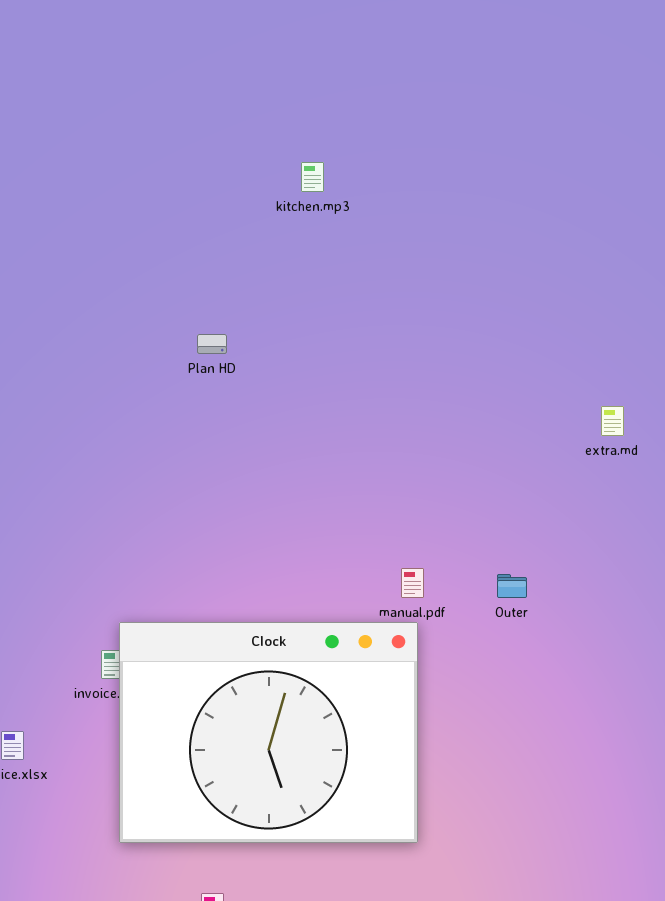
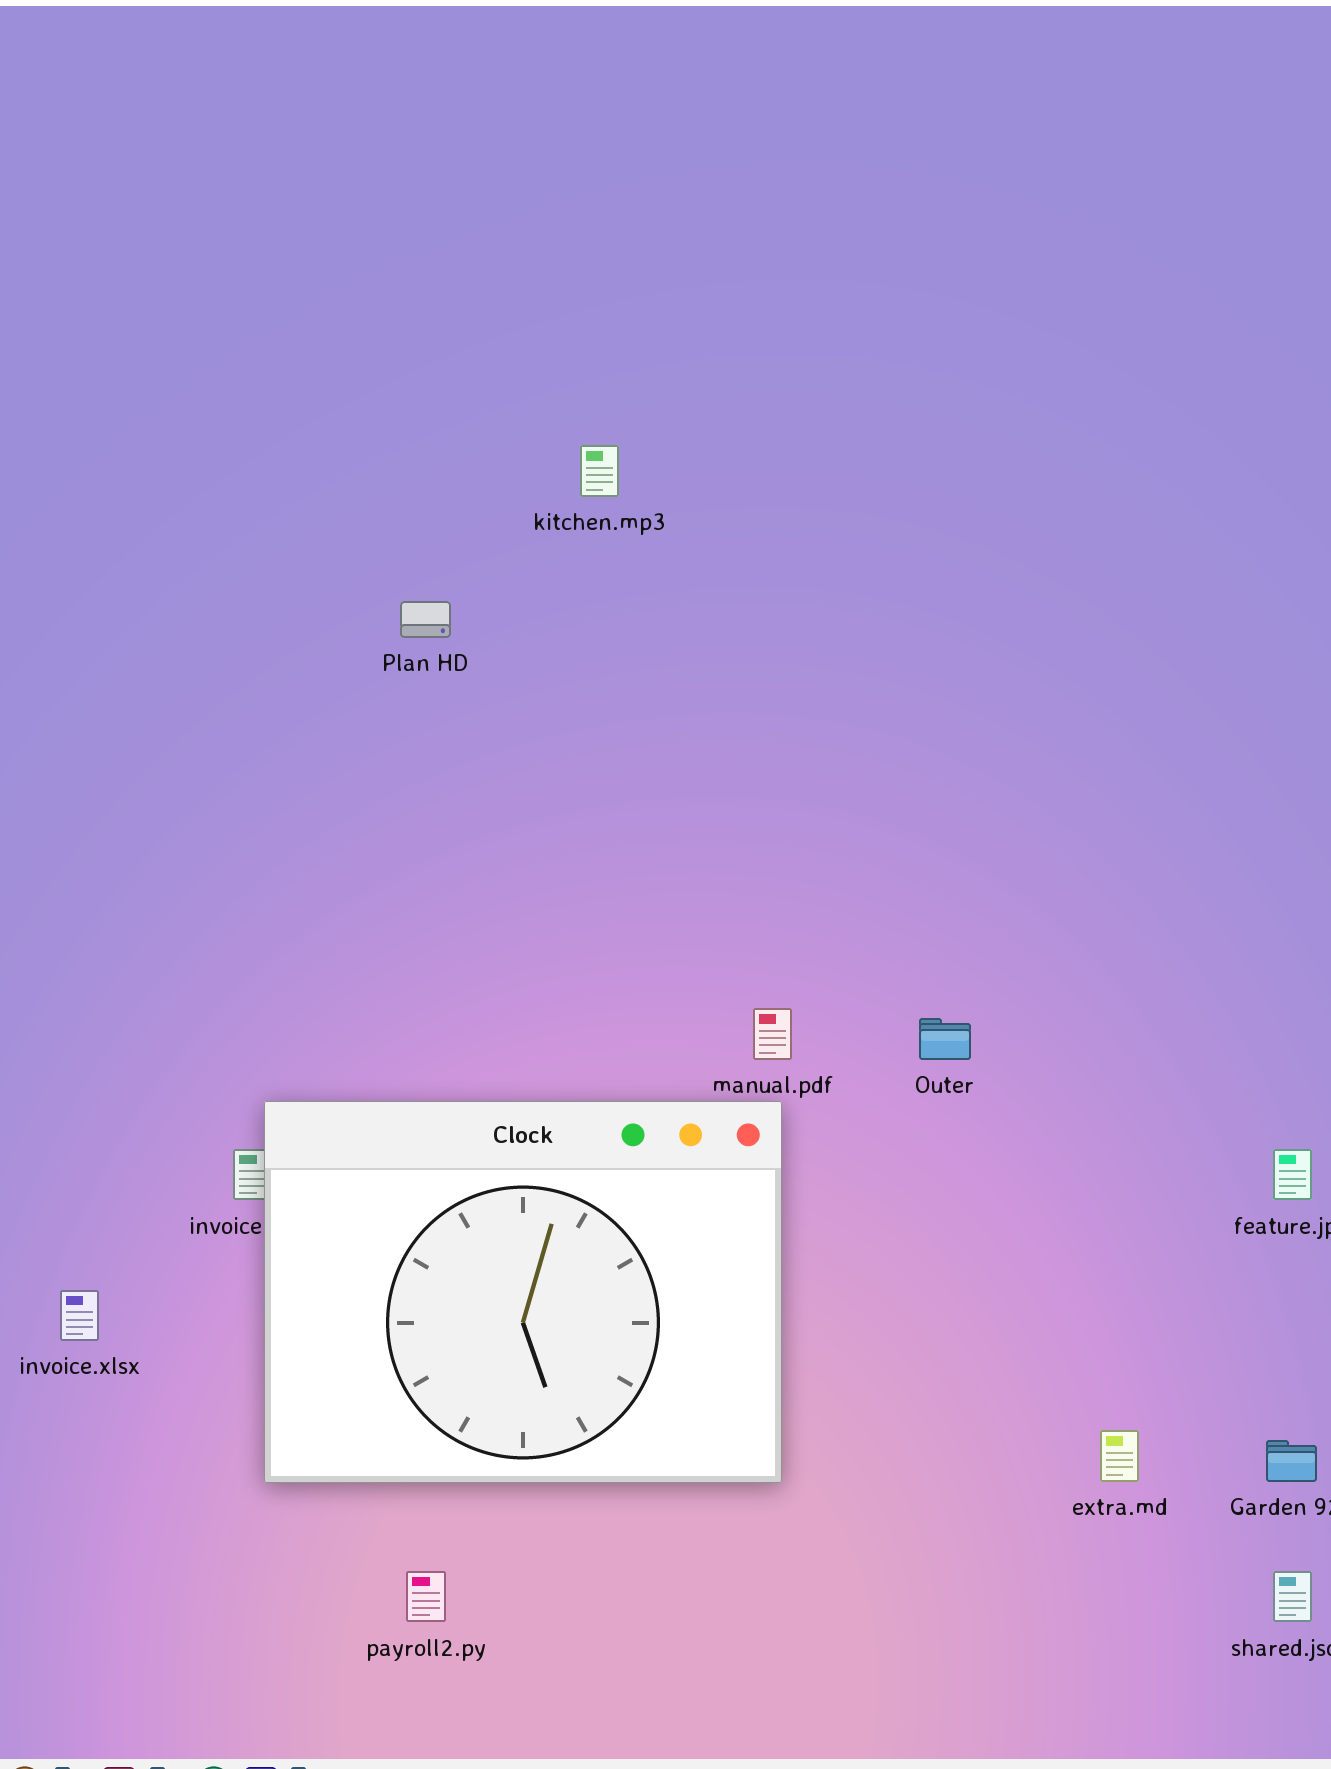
kitchen.mp3: [301,162,324,192] -> [580,445,619,497], moved
extra.md: [601,406,624,436] -> [1100,1430,1139,1482], moved

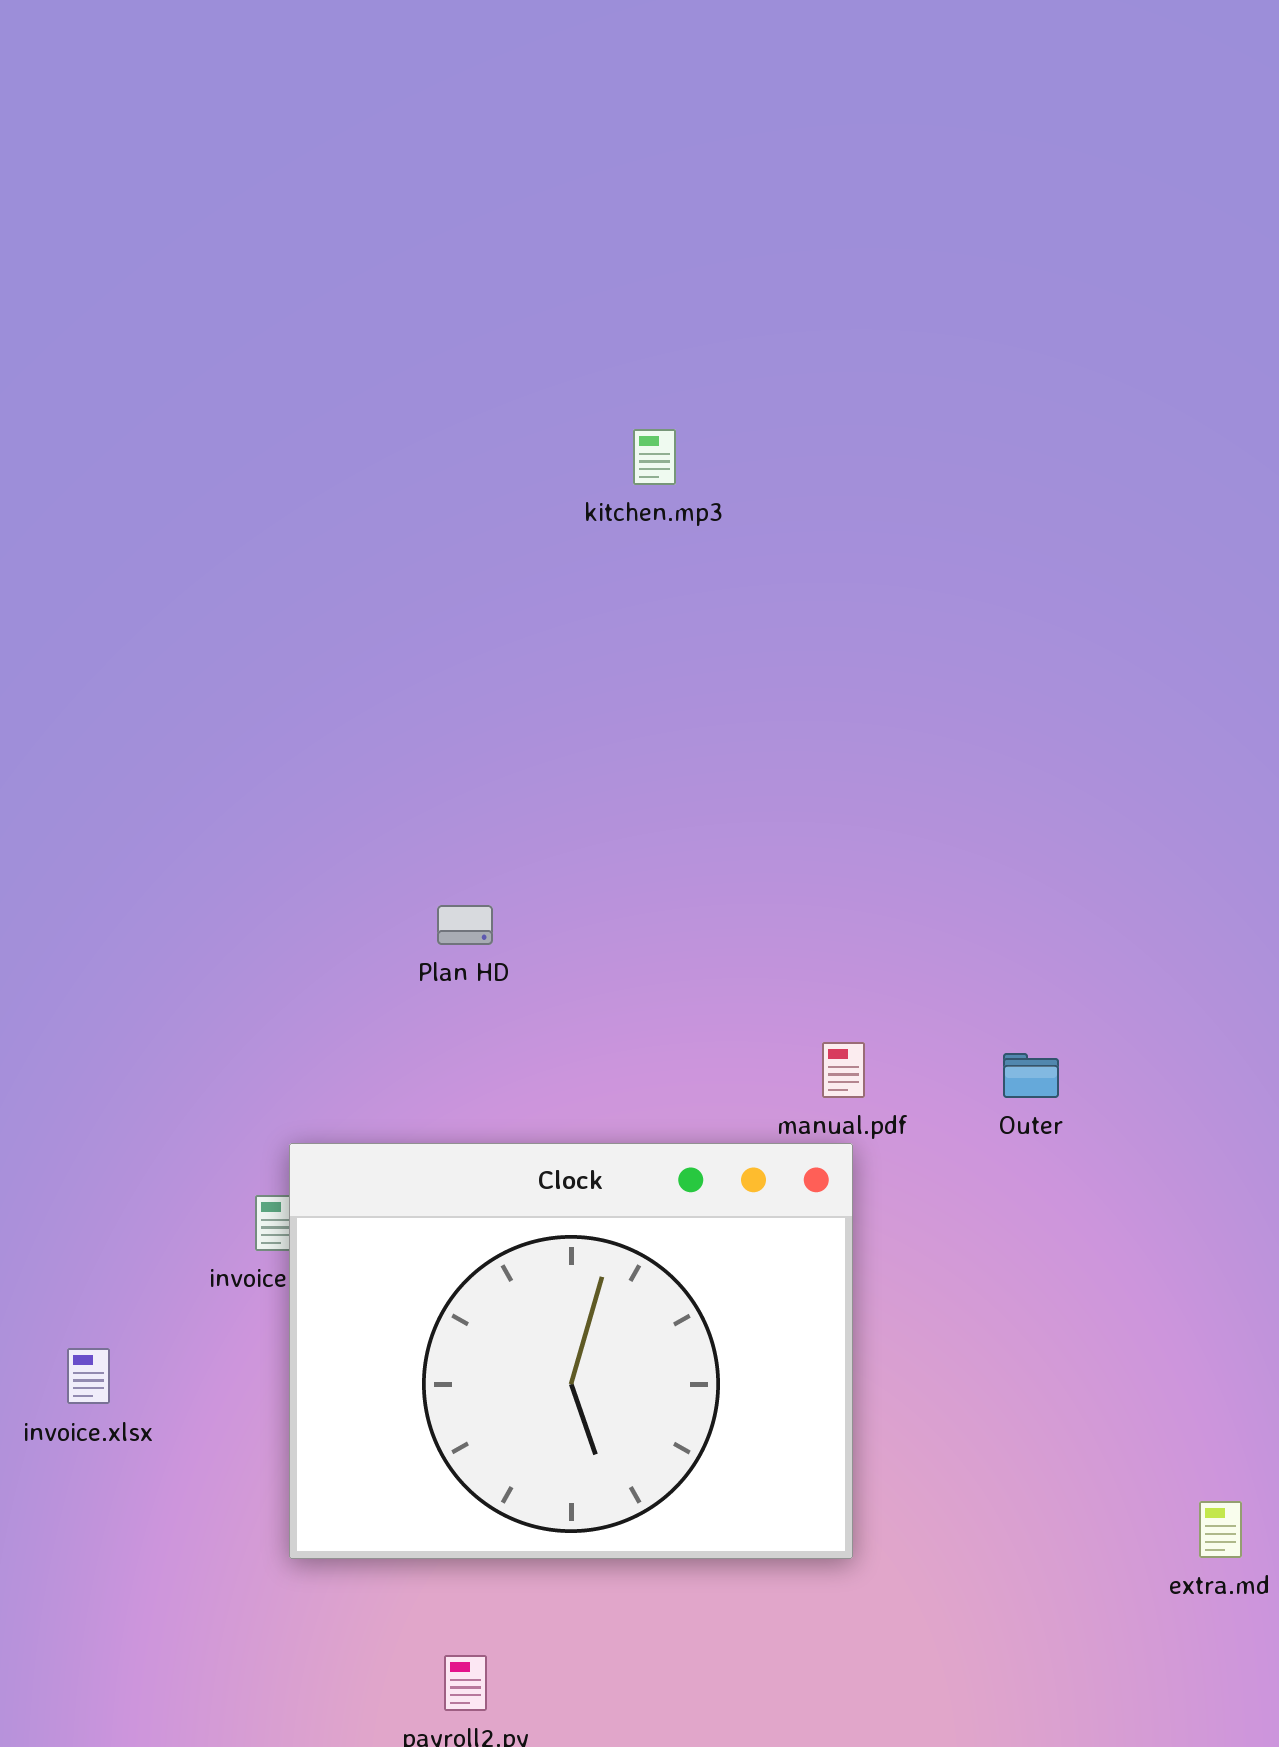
Plan HD: [400,601,451,638] -> [437,905,493,945], moved

